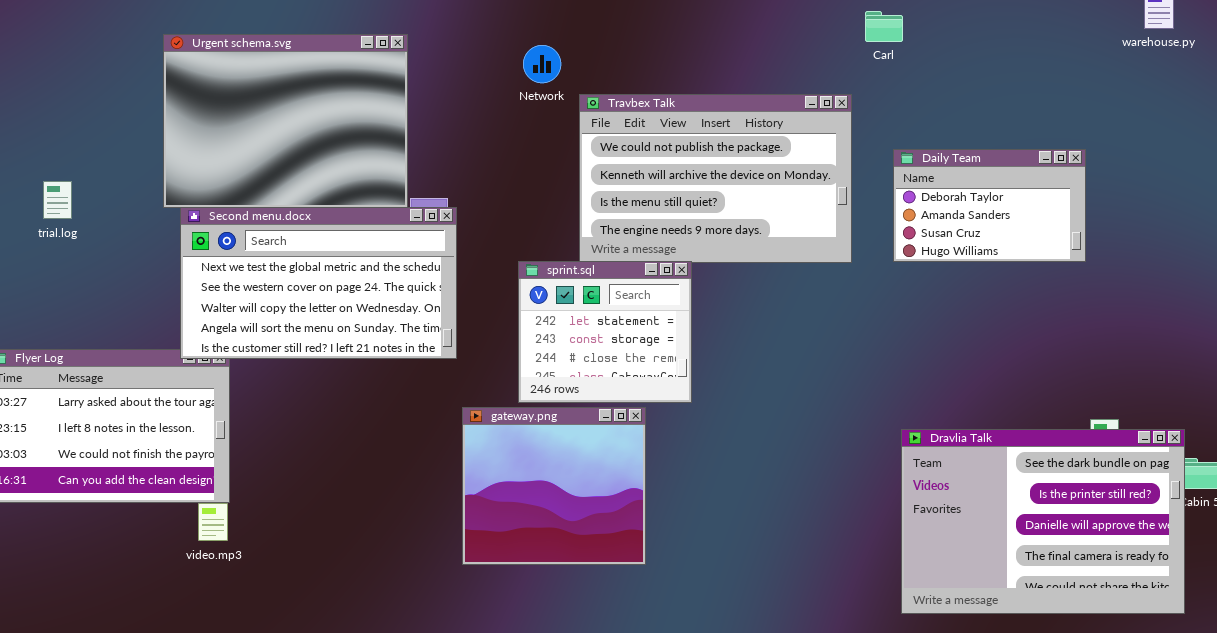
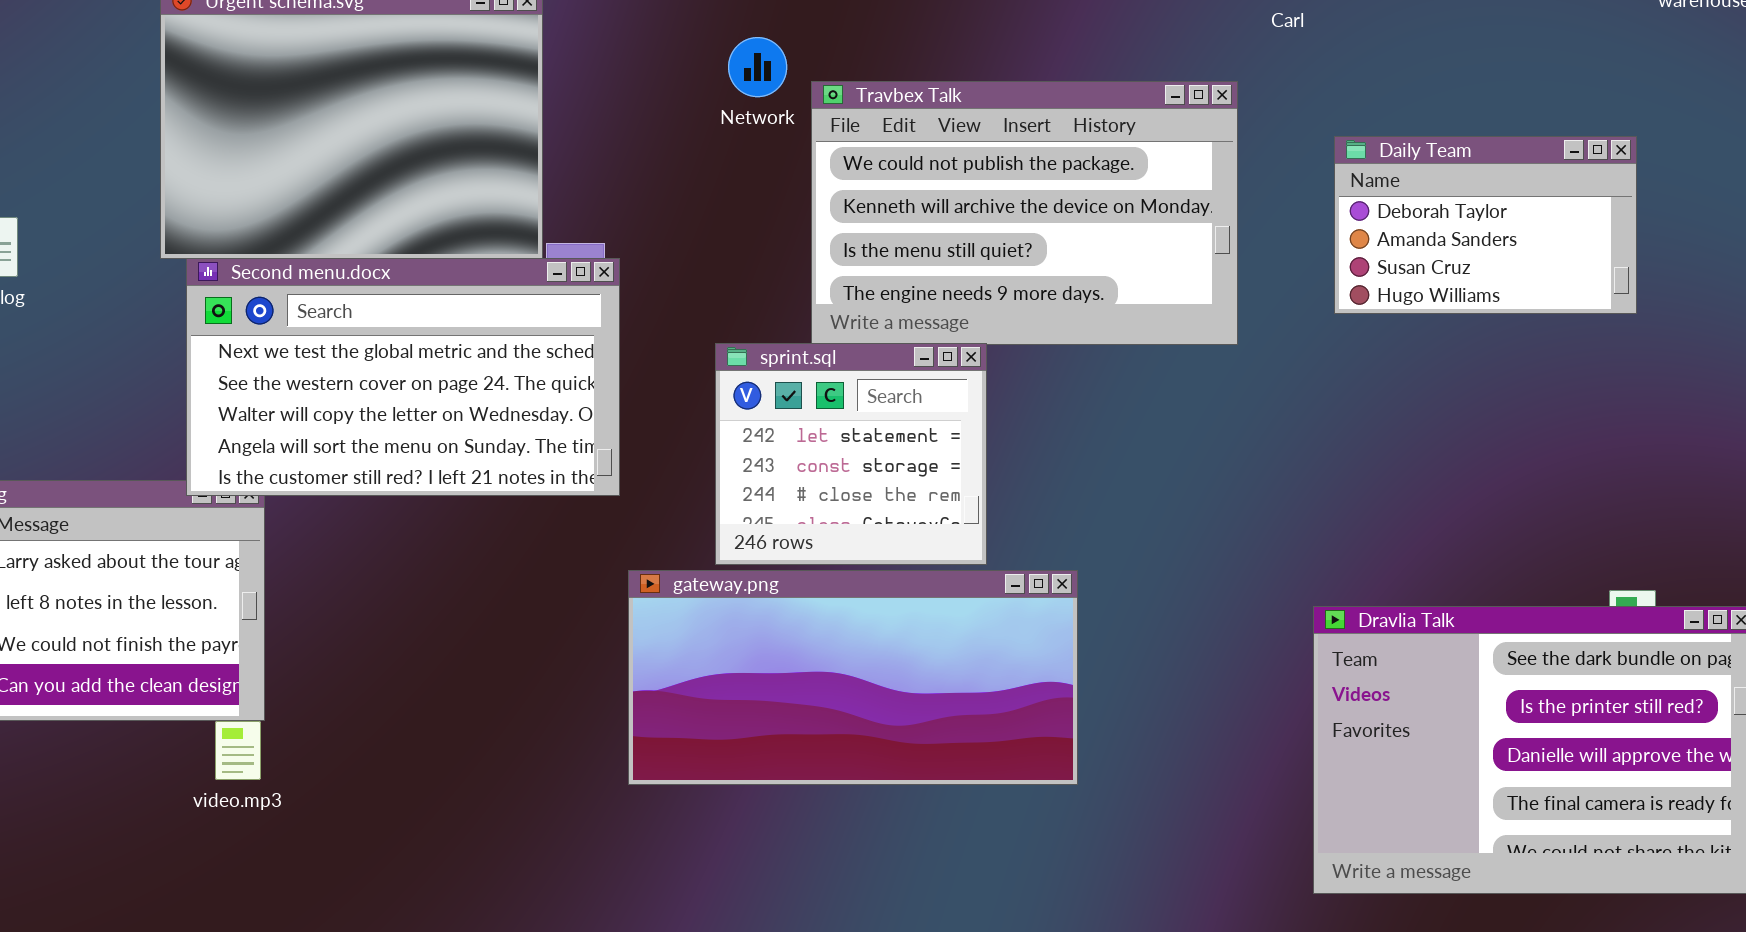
Network: [523,45,561,83] -> [728,37,787,97], moved
Daily Team: [893,149,1086,262] -> [1334,136,1637,314], moved
gateway.png: [462,407,646,565] -> [628,570,1078,785], resized

